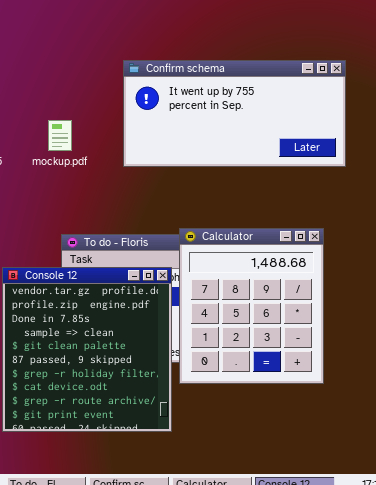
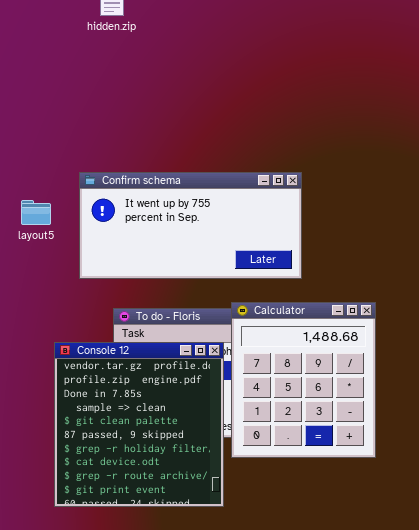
Confirm schema: [123,60,346,167] -> [79,172,302,279], moved

